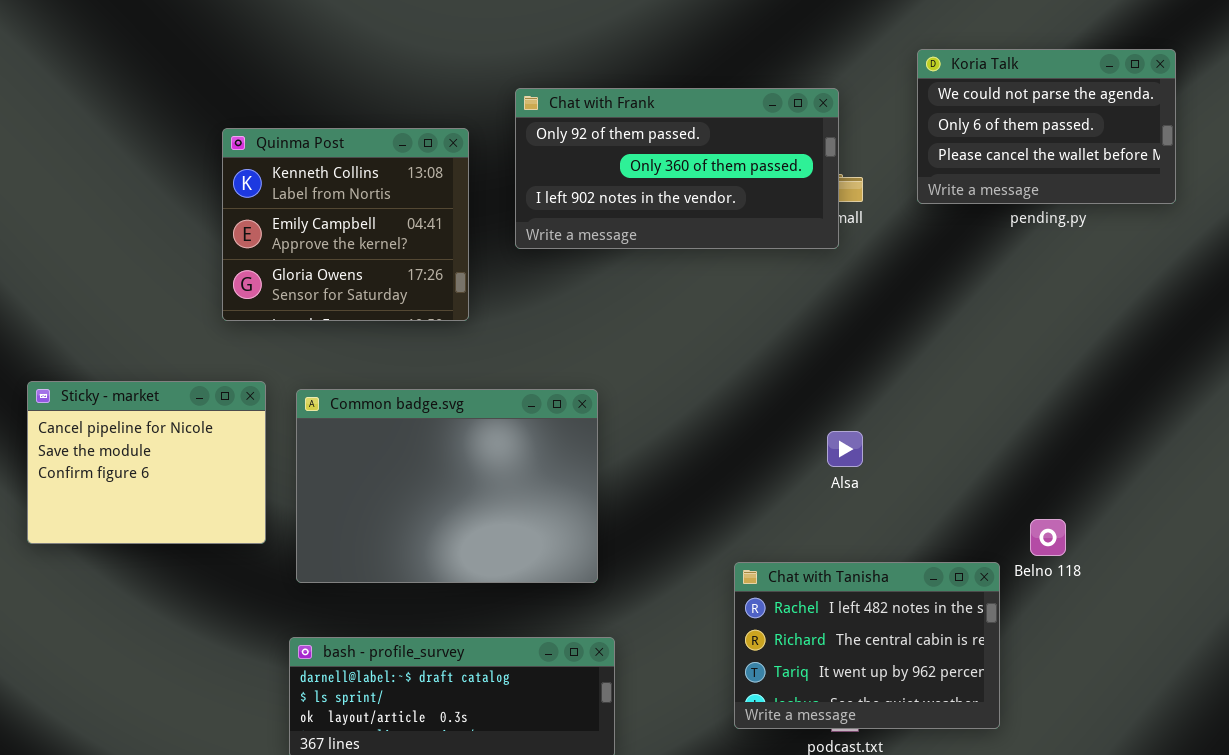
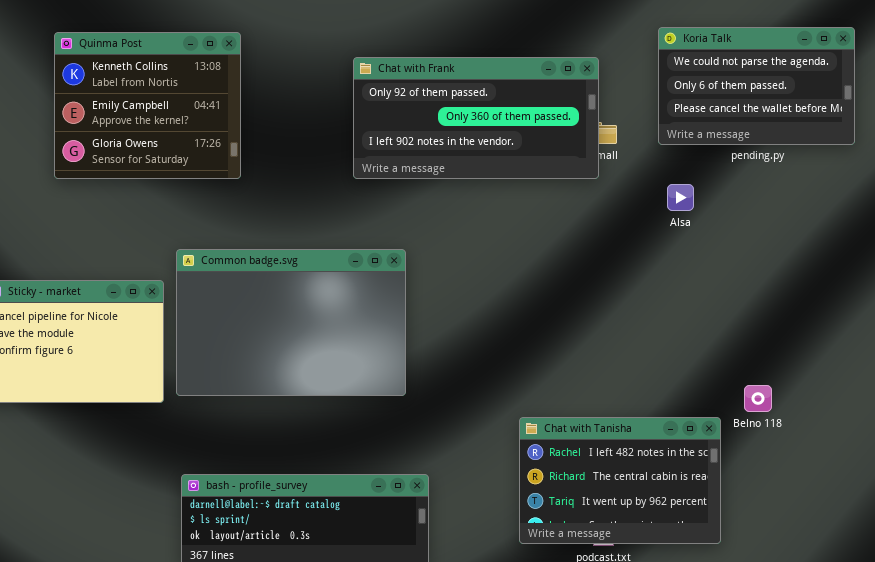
Quinma Post: [222,128,469,321] -> [54,32,241,179], moved
Common badge.svg: [296,389,598,583] -> [176,249,406,396], moved
Alsa: [827,431,863,467] -> [667,184,694,211], moved

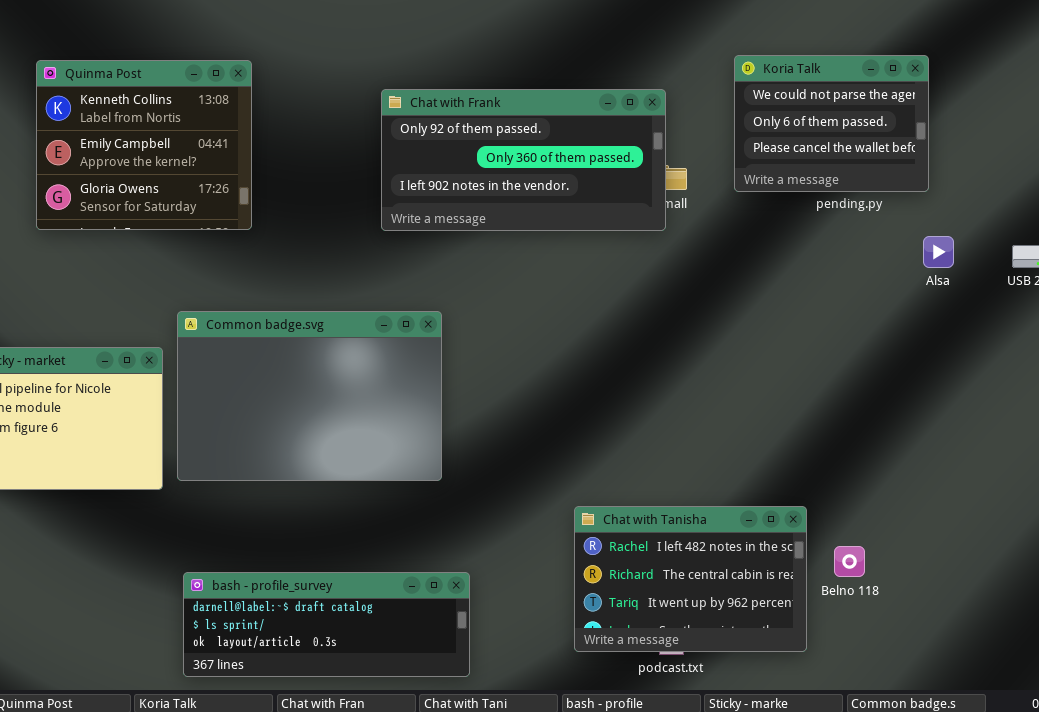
Koria Talk: [658,27,855,145] -> [734,55,929,192], resized
Alsa: [667,184,694,211] -> [923,236,954,268], moved
Belno 118: [744,385,772,412] -> [834,546,865,577], moved

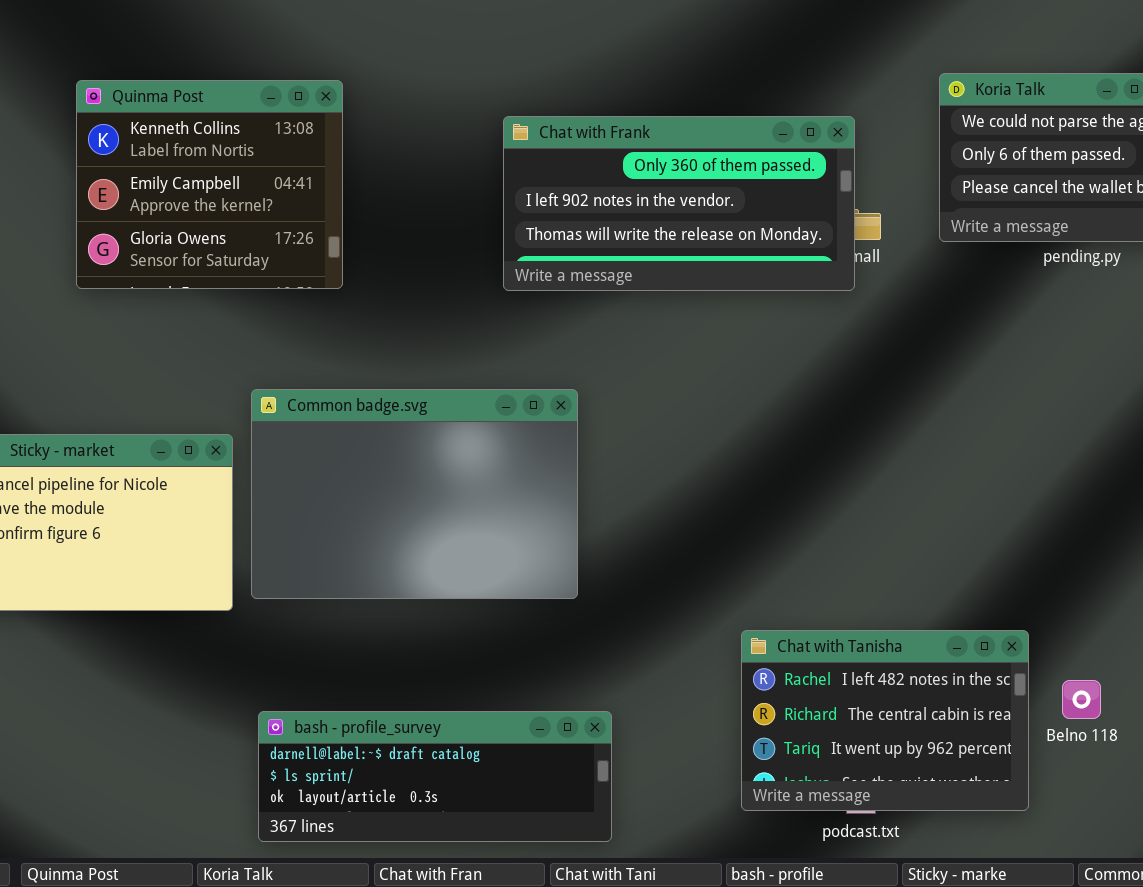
Chat with Frank: [381,89,666,231] -> [503,116,855,291], scrolled down 1 row

